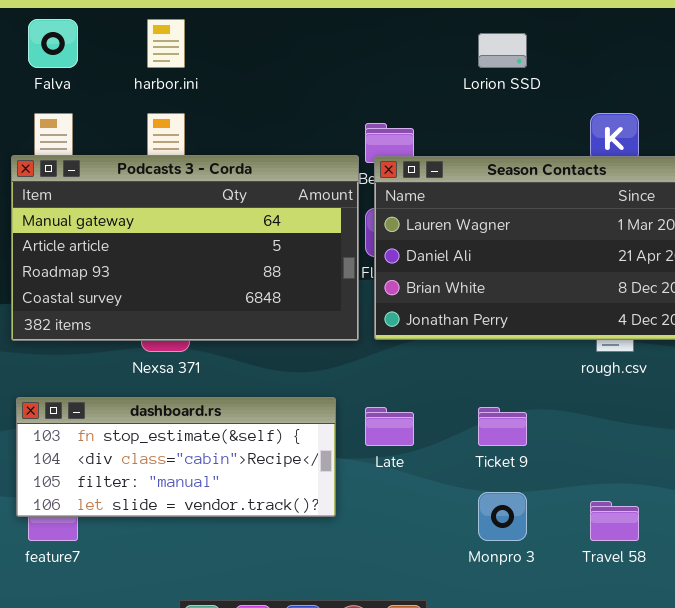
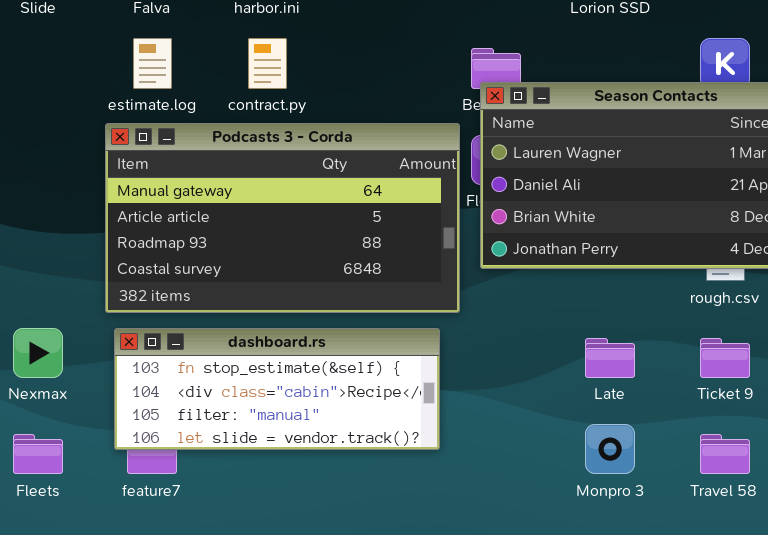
Podcasts 3 - Corda: [11,155,359,341] -> [105,123,460,313], moved
Late: [365,407,414,446] -> [585,338,635,378], moved
Ticket 9: [478,407,527,446] -> [700,338,750,378], moved

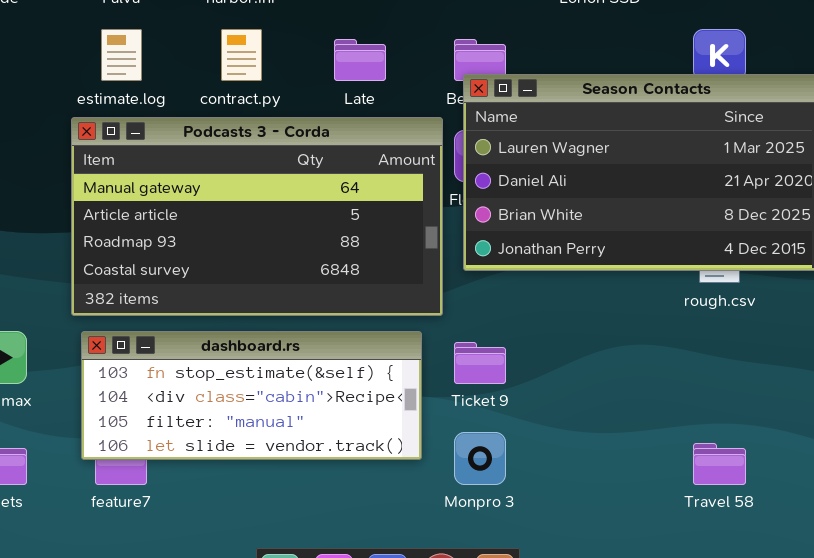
Late: [585,338,635,378] -> [334,39,386,81], moved
Ticket 9: [700,338,750,378] -> [454,342,506,384], moved
Monpro 3: [585,424,635,474] -> [454,432,506,485], moved

